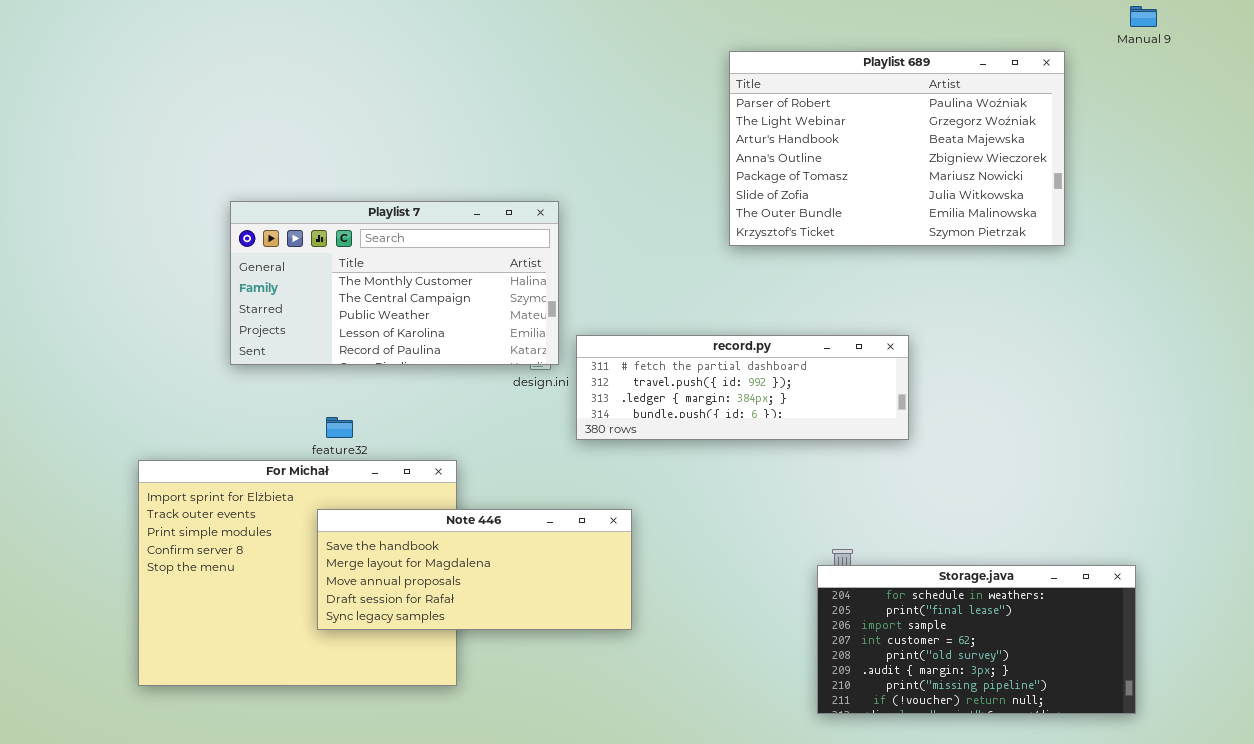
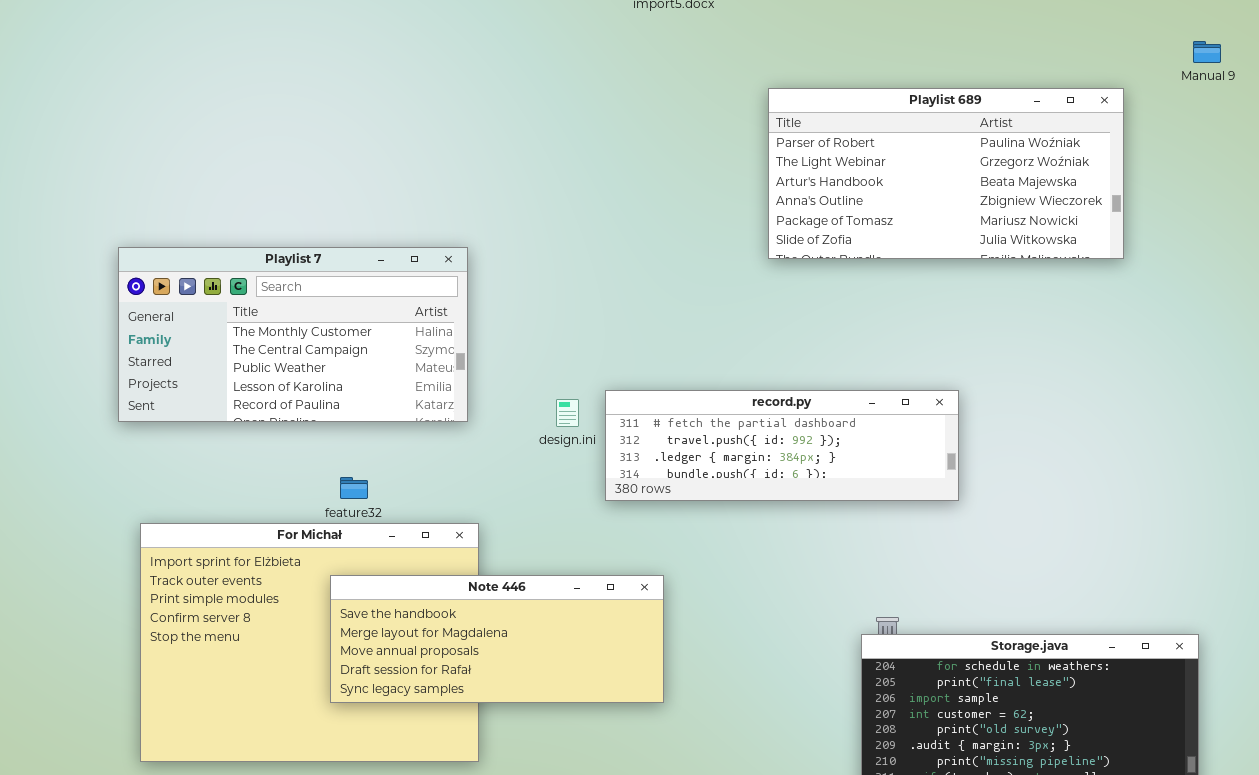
Playlist 689: [729,51,1065,246] -> [768,88,1124,259], resized
Playlist 7: [230,201,559,365] -> [118,247,468,422], moved

